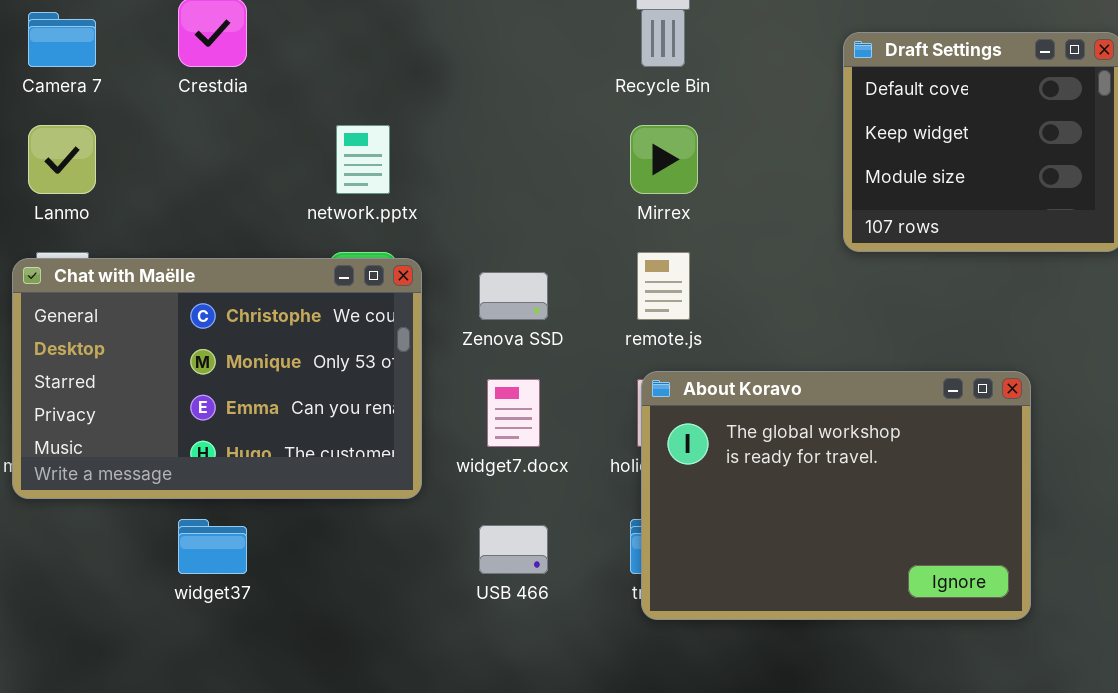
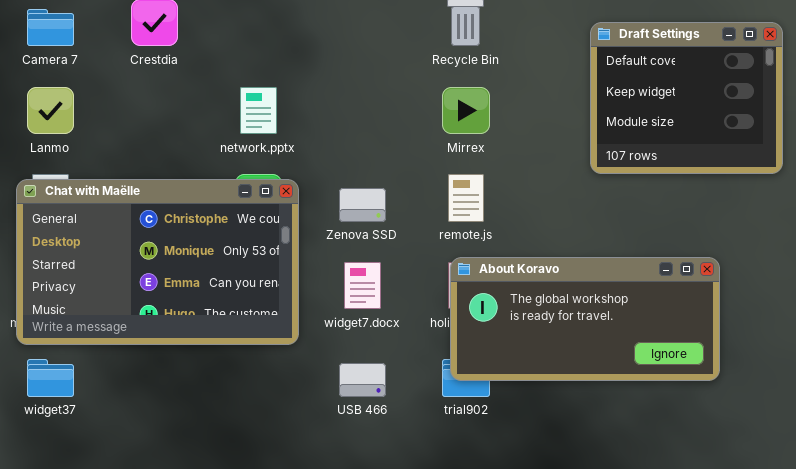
About Koravo: [641,371,1031,620] -> [450,257,720,381], resized
widget37: [178,519,247,574] -> [27,359,74,397], moved

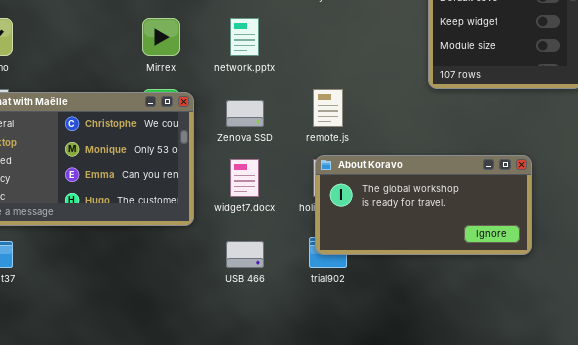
network.pptx: [240,87,277,134] -> [230,18,259,56], moved
Mirrex: [442,87,490,134] -> [142,18,180,56], moved

